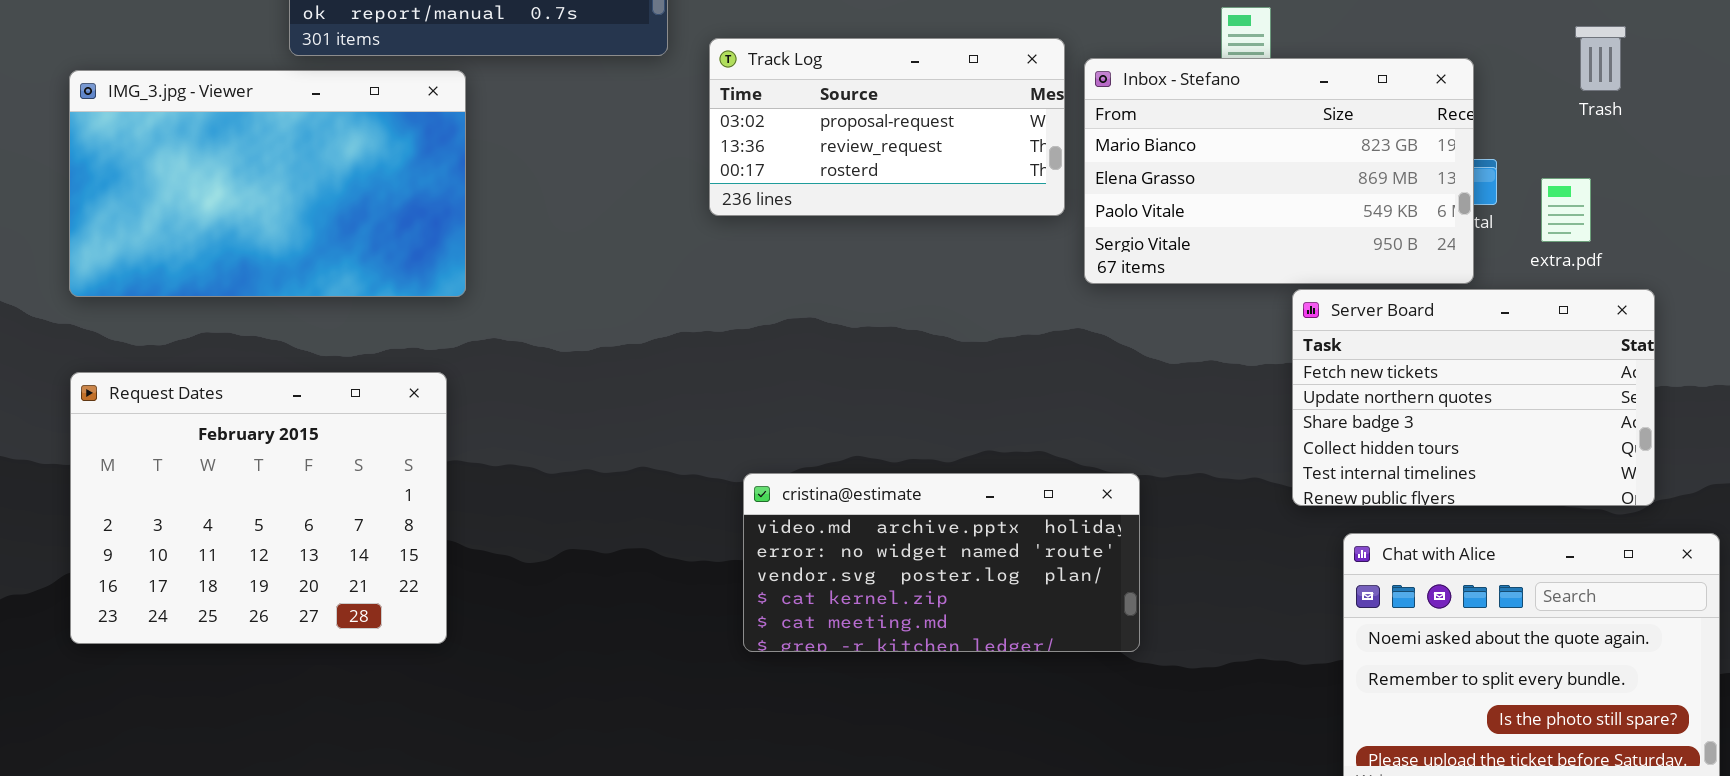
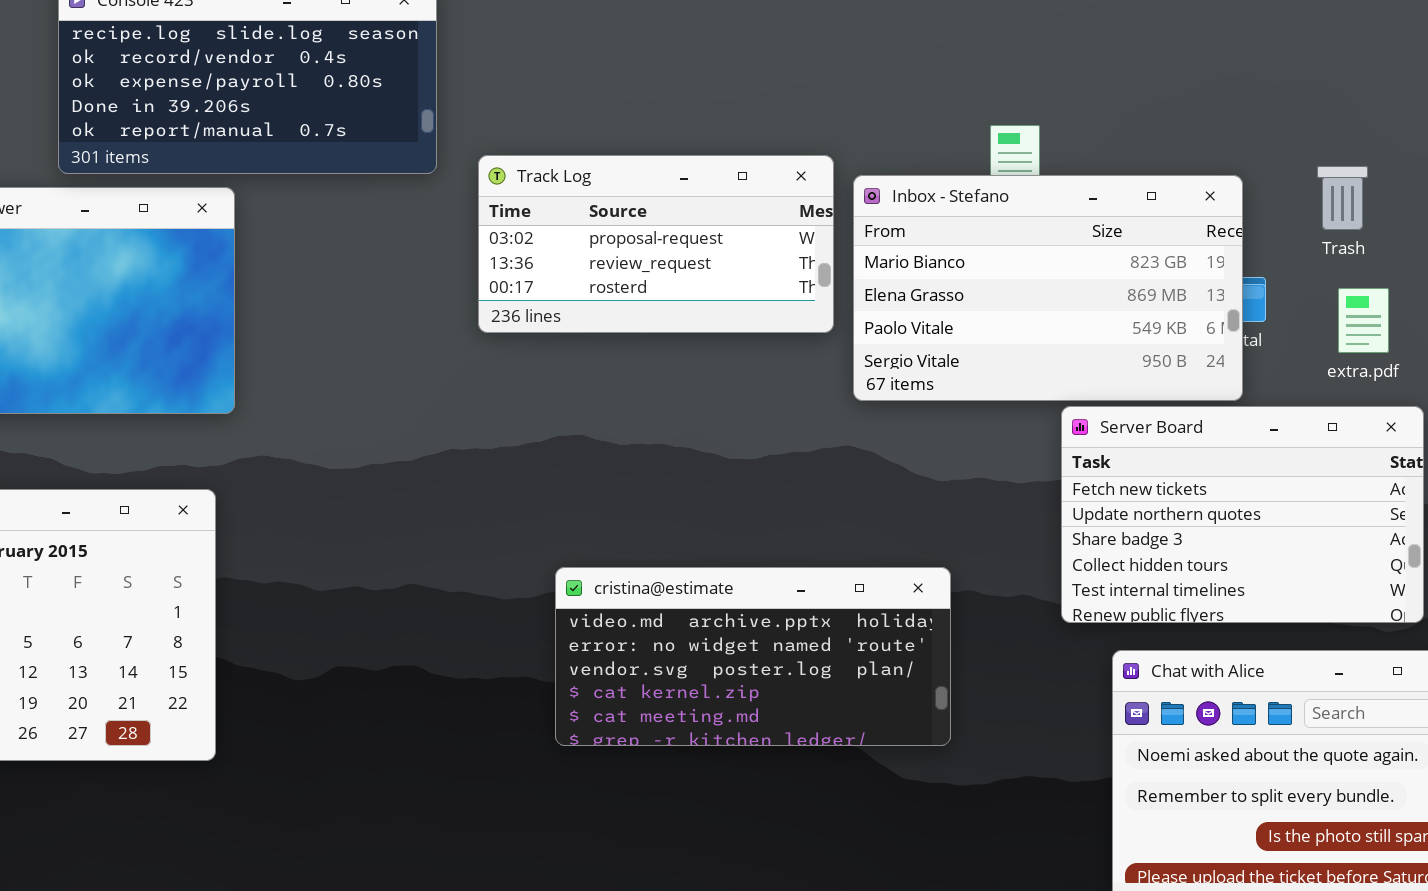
Trash: [1575,26,1626,91] -> [1317,166,1368,230], moved
extra.pdf: [1541,178,1591,242] -> [1338,288,1389,353], moved
cristina@estimate: [743,473,1140,652] -> [555,567,951,746], moved

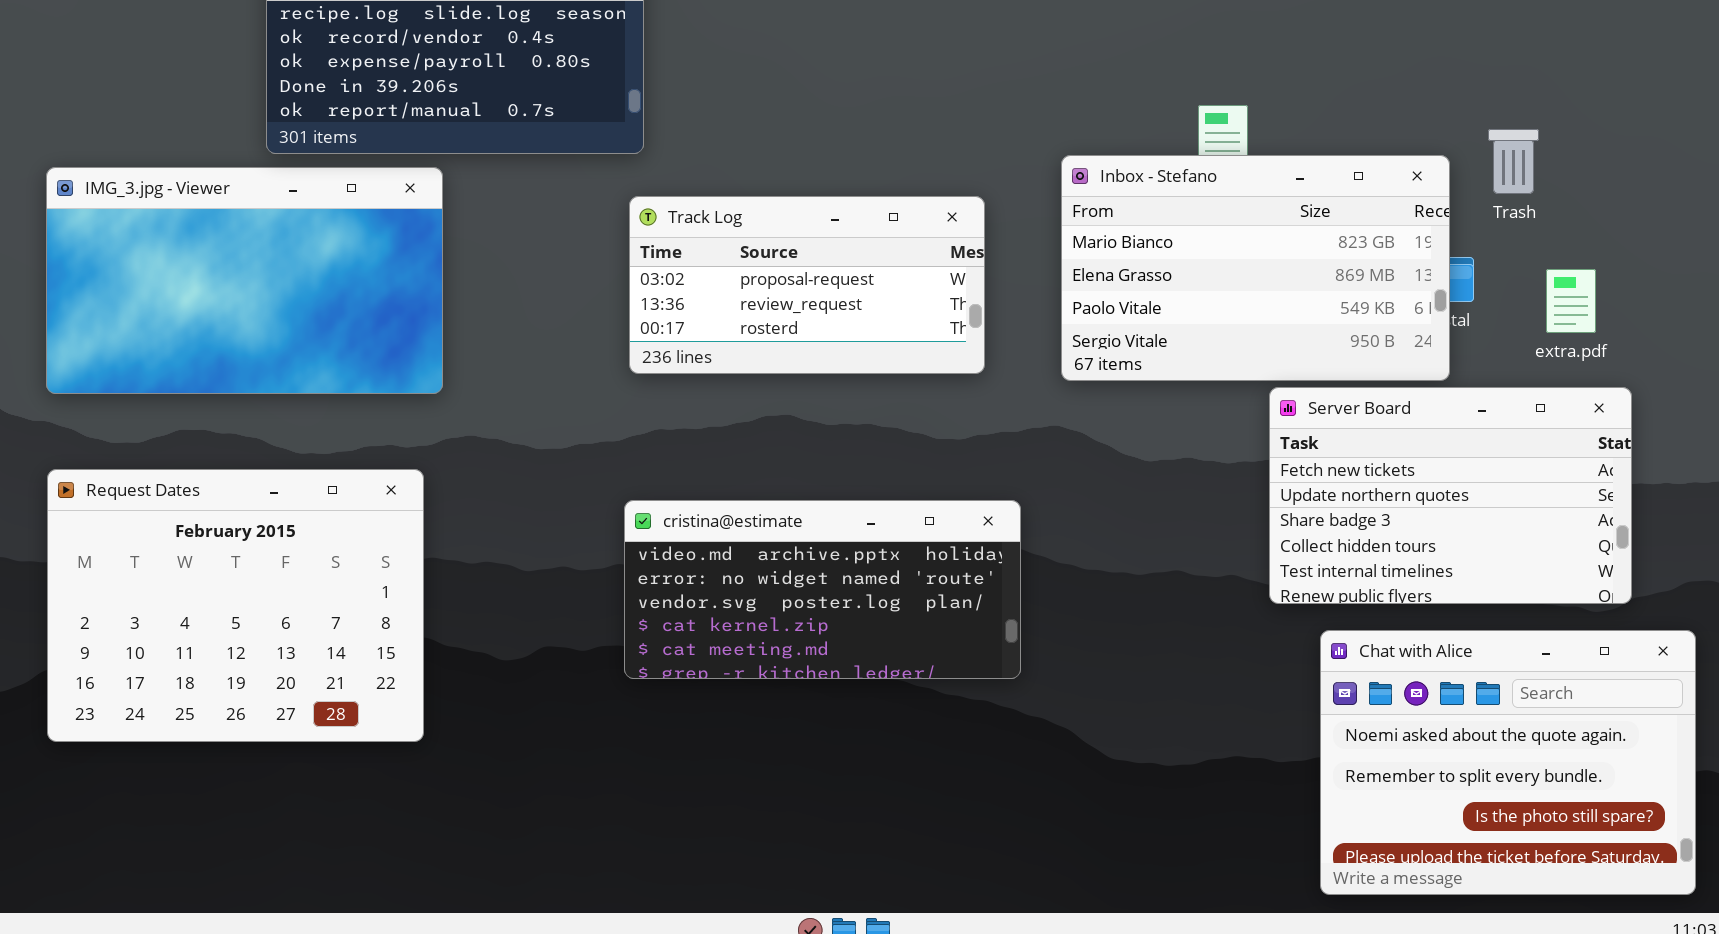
Track Log: [478,155,834,333] -> [629,196,985,374], moved
Trash: [1317,166,1368,230] -> [1488,129,1539,194], moved
cristina@estimate: [555,567,951,746] -> [624,500,1021,679], moved

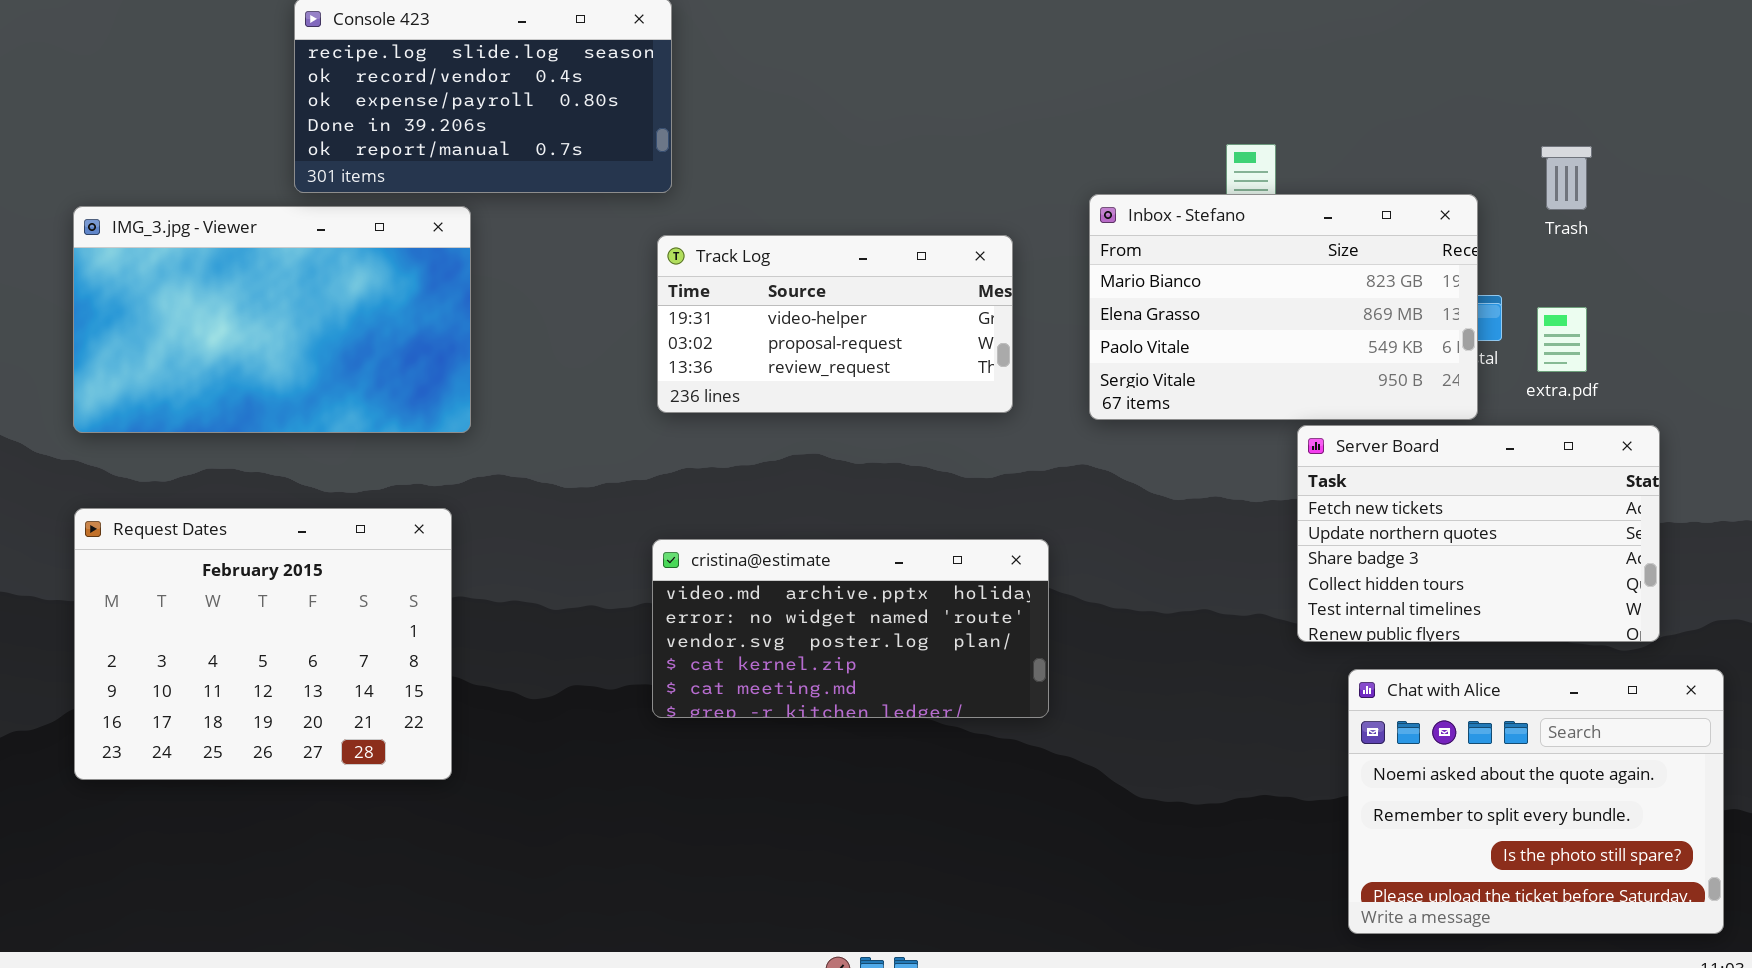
Trash: [1488,129,1539,194] -> [1541,146,1592,210], moved
Track Log: [629,196,985,374] -> [657,235,1013,413], scrolled up 1 row
extra.pdf: [1546,269,1596,333] -> [1537,307,1587,372], moved

